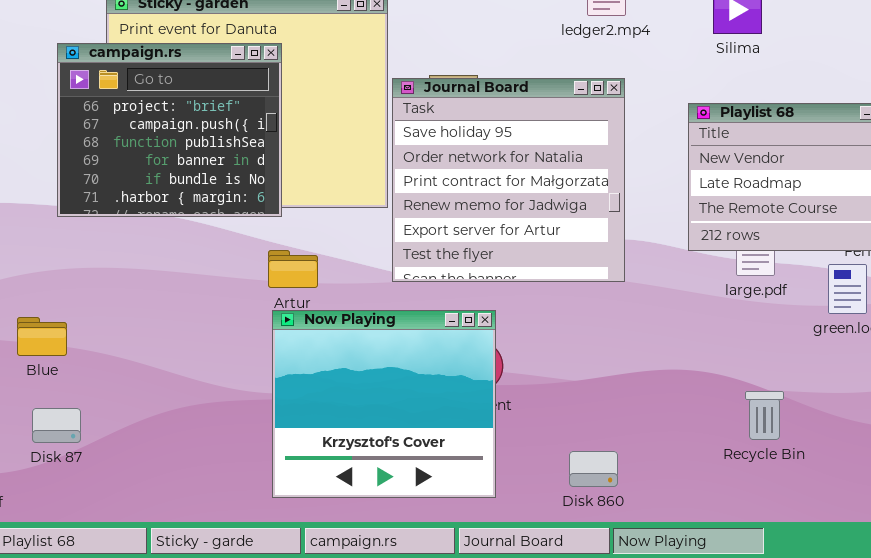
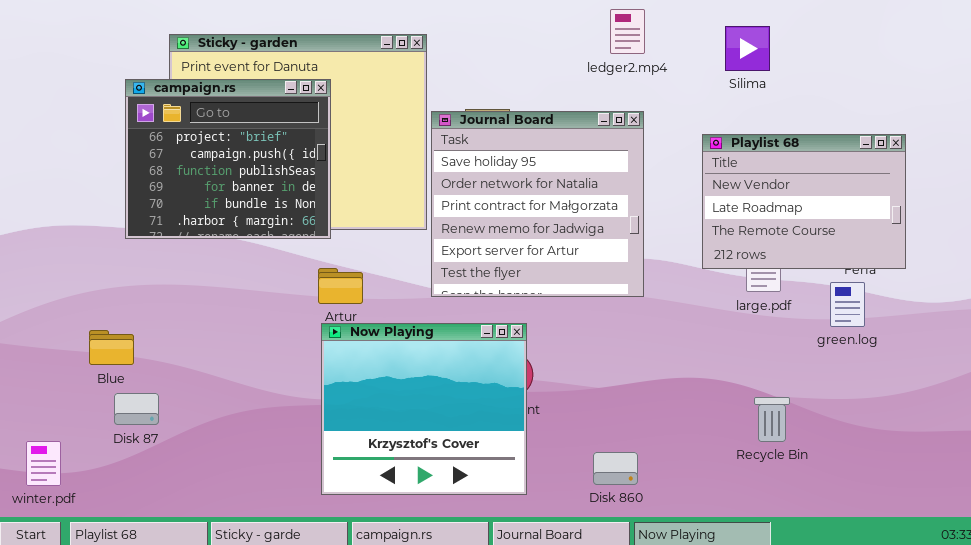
Disk 87: [32,408,81,443] -> [114,393,159,425], moved

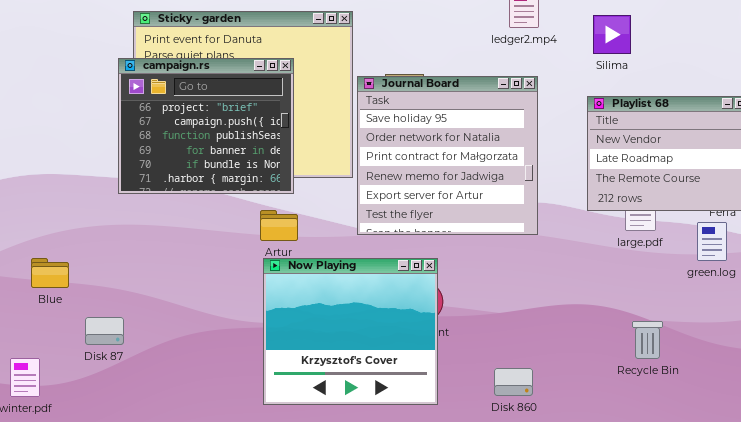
Silima: [725,26,770,71] -> [593,15,631,54], moved
campaign.rs: [125,79,331,239] -> [118,58,294,194], moved
Blue: [89,330,134,365] -> [31,258,69,288], moved

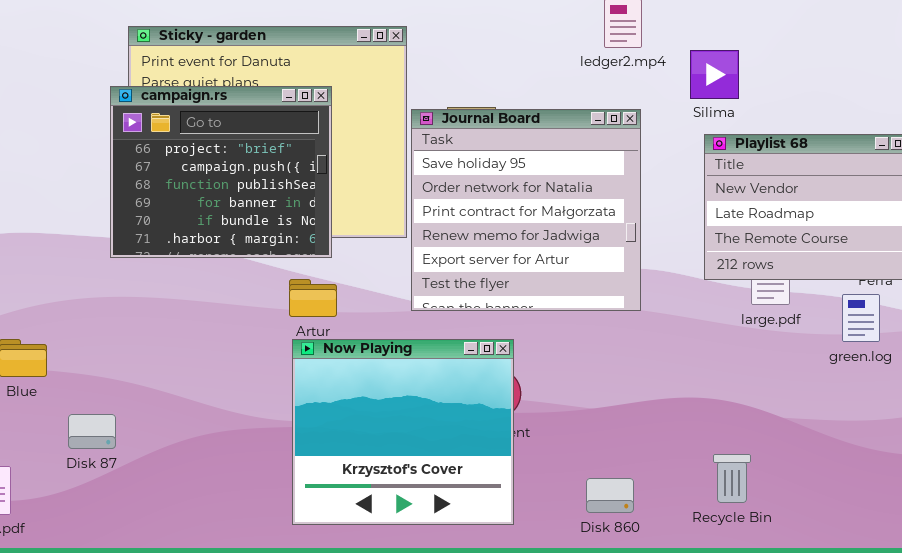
Silima: [593,15,631,54] -> [690,50,739,99], moved
Recycle Bin: [632,321,663,359] -> [713,454,751,503], moved

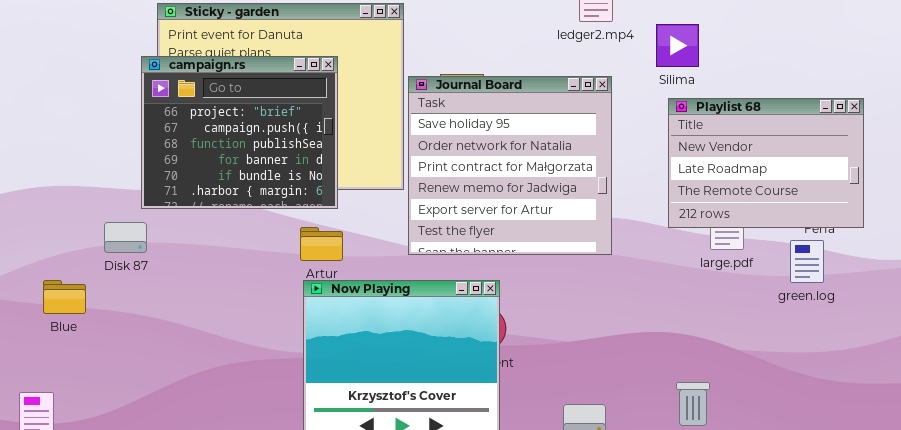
Disk 87: [68,414,116,449] -> [104,222,147,253], moved

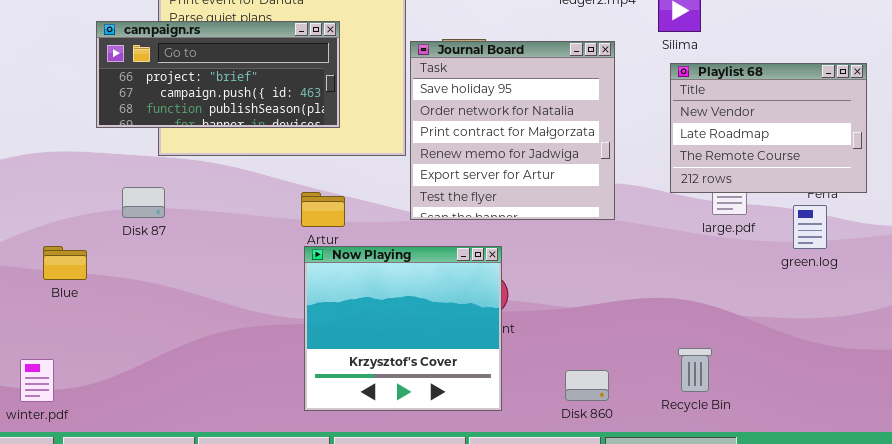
campaign.rs: [141,56,338,209] -> [96,21,340,128], resized
Disk 87: [104,222,147,253] -> [122,187,165,218], moved

